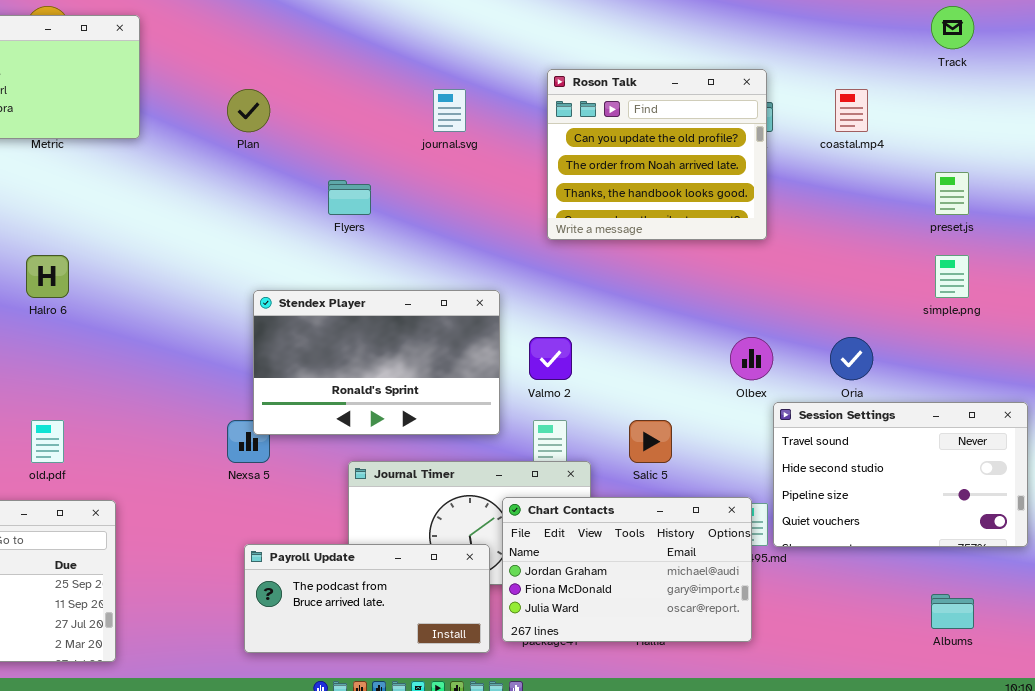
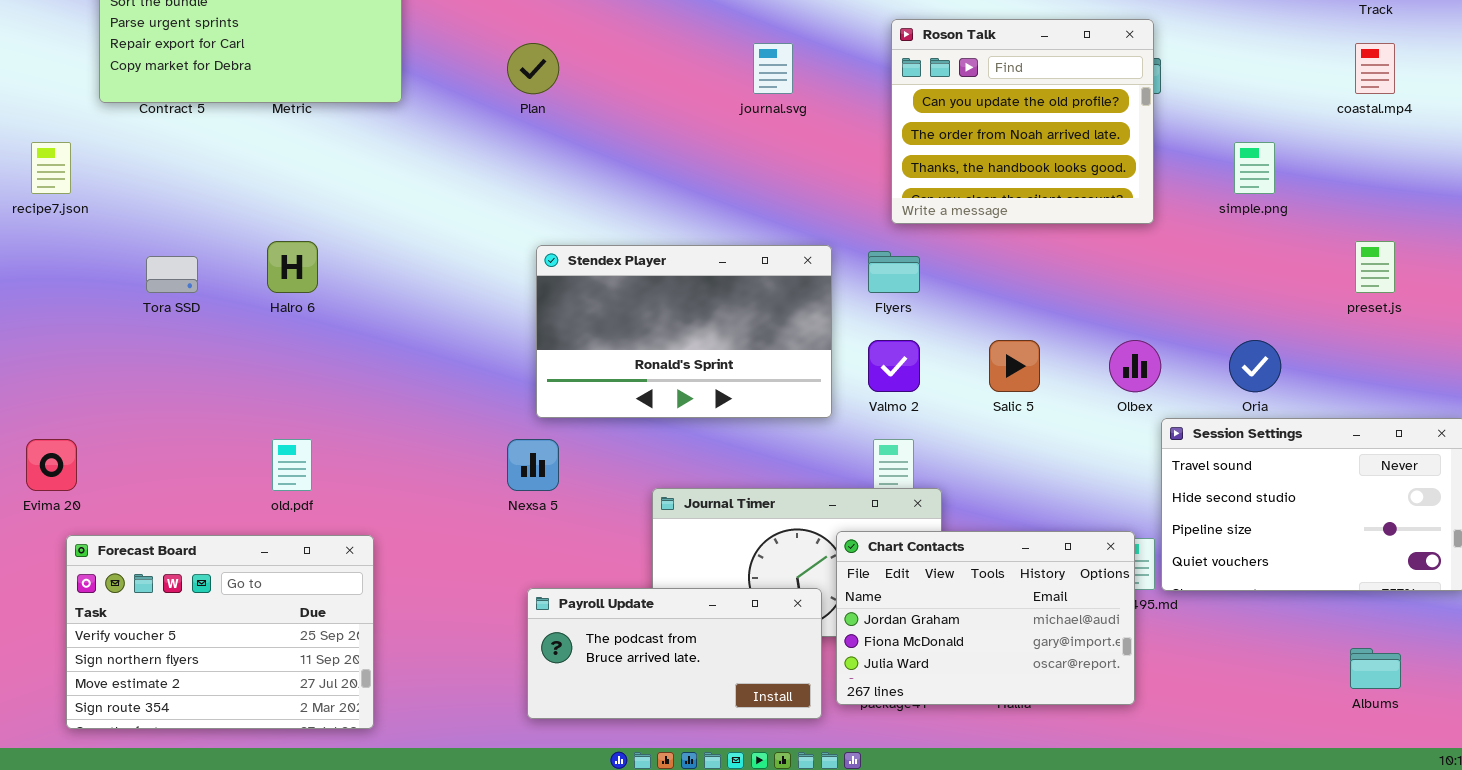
coastal.mp4: [835,89,868,132] -> [1355,43,1395,94], moved
preset.js: [935,172,969,215] -> [1355,241,1395,293], moved
Flyers: [328,180,371,215] -> [868,251,920,293], moved
simple.png: [935,255,969,298] -> [1234,142,1275,194], moved
Stendex Player: [253,290,500,435] -> [536,245,832,418], moved
Salic 5: [629,420,672,463] -> [989,340,1040,392], moved

